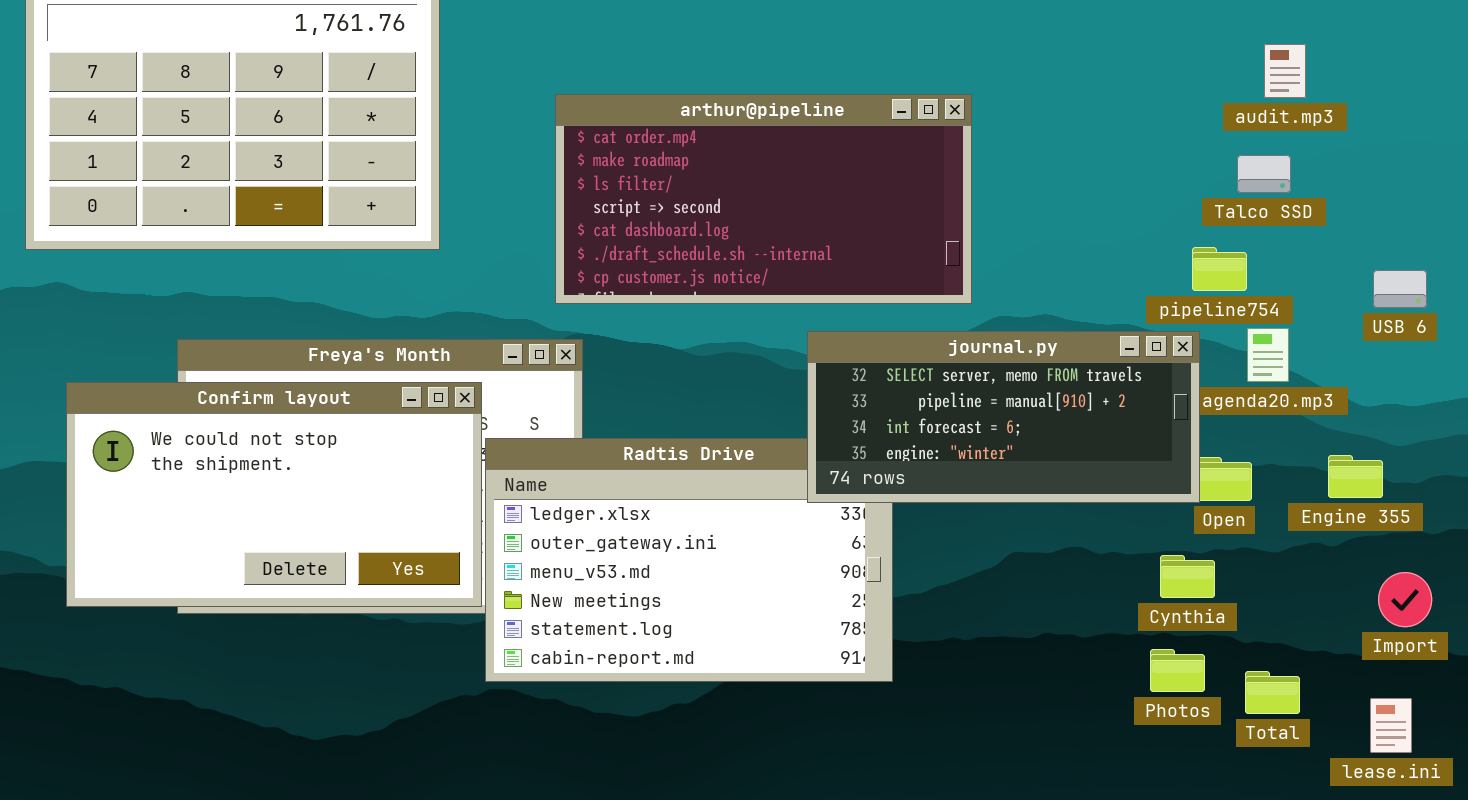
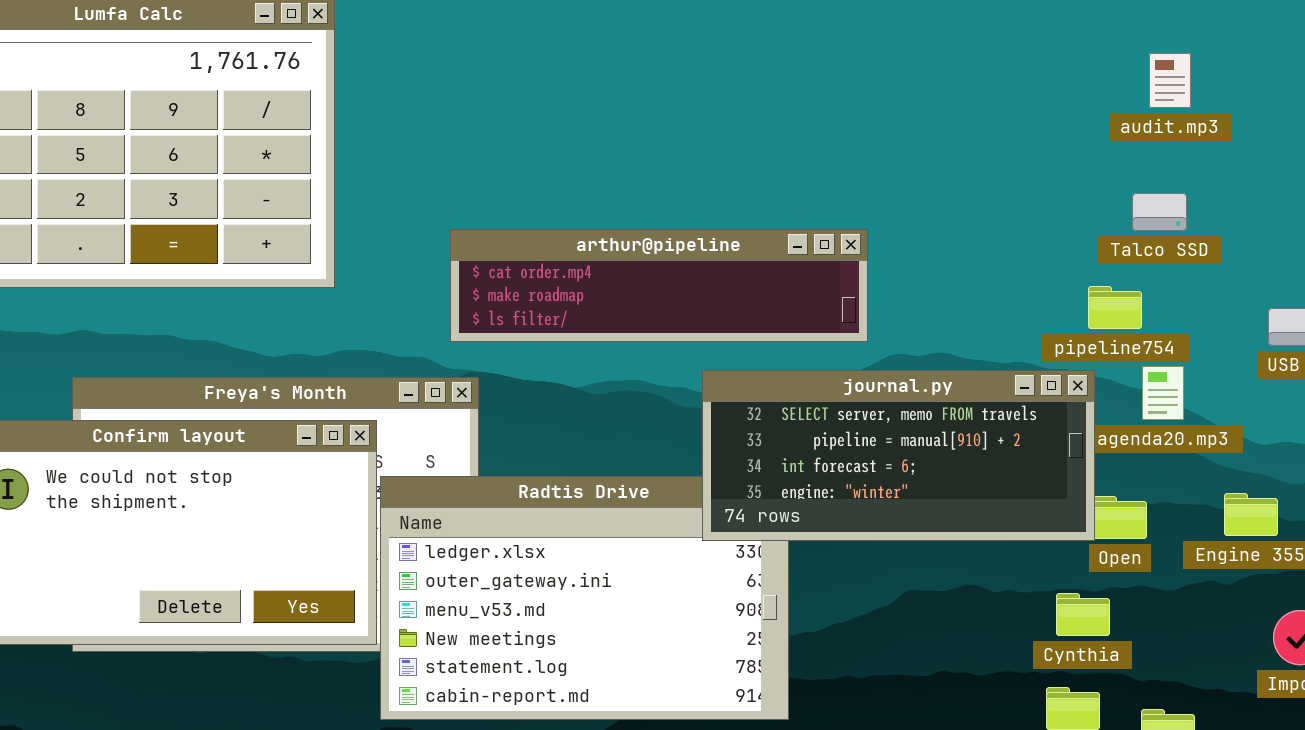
audit.mp3: [1264,44,1306,98] -> [1149,53,1191,108], moved
arthur@pipeline: [555,94,972,304] -> [450,229,868,342], resized

